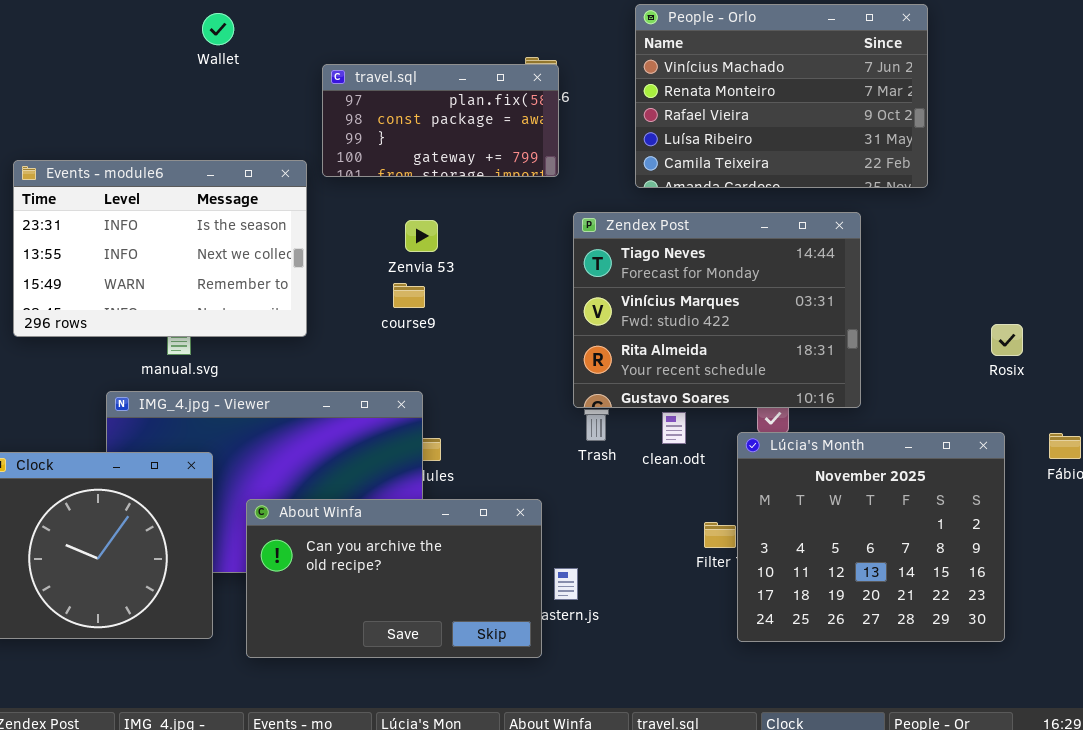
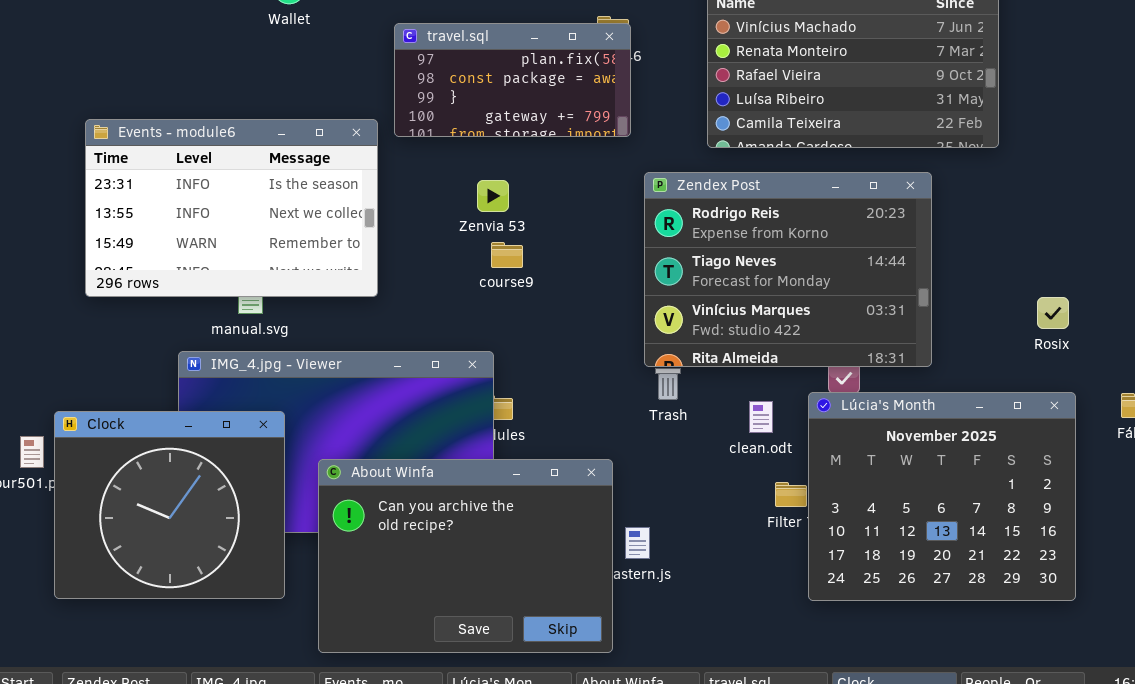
Zendex Post: [573,212,861,408] -> [644,172,932,367], scrolled up 1 row
course9: [393,283,425,308] -> [491,242,523,268], moved
Rosix: [991,324,1023,356] -> [1037,297,1069,329], moved
clean.odt: [662,412,686,444] -> [749,401,773,433], moved
About Winfa: [246,499,542,658] -> [318,459,613,653], resized

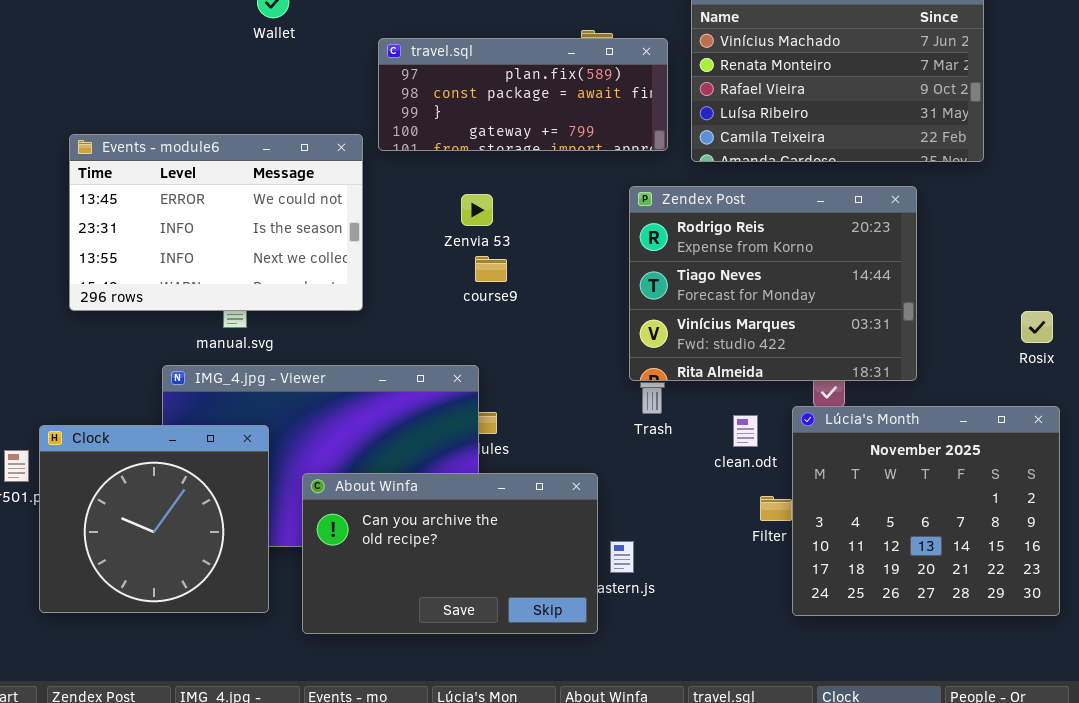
travel.sql: [394,23,631,137] -> [378,38,668,151], resized
Events - module6: [85,119,378,297] -> [69,134,363,311], scrolled up 1 row
About Winfa: [318,459,613,653] -> [302,473,598,634], resized

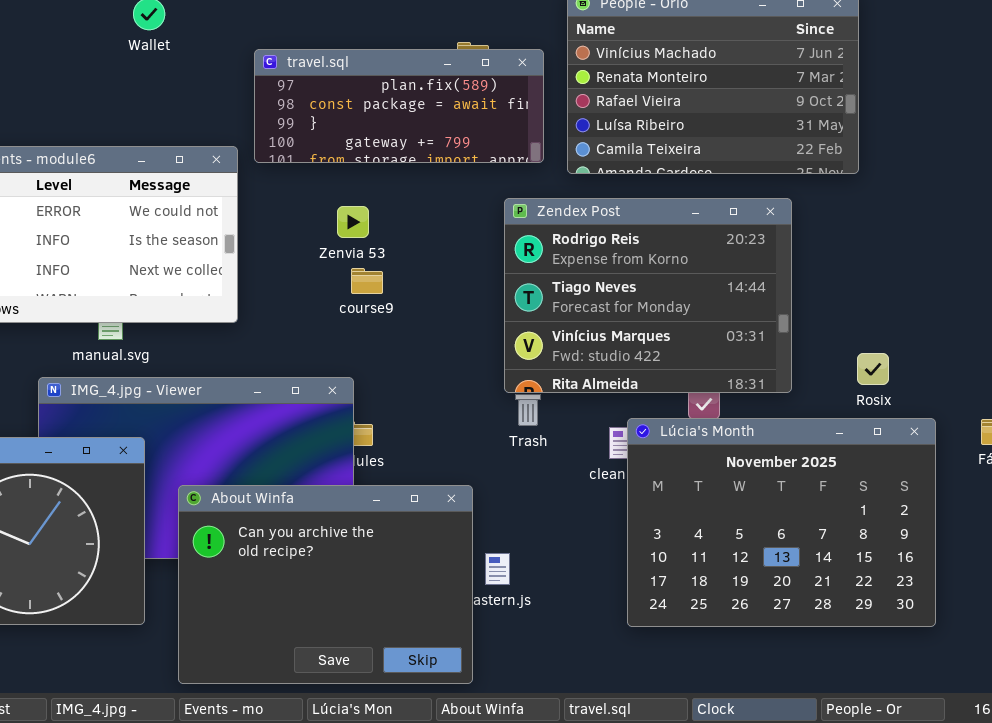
Rosix: [1021,311,1053,343] -> [857,353,889,385], moved
Lúcia's Month: [792,406,1060,616] -> [627,418,936,627], resized
About Winfa: [302,473,598,634] -> [178,485,473,684], resized

